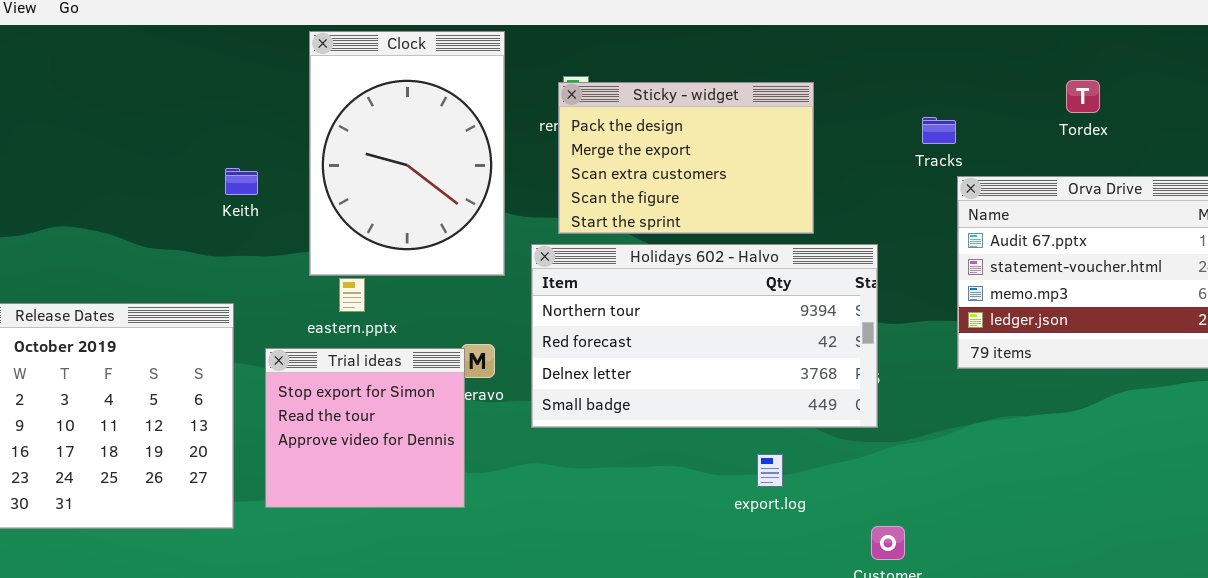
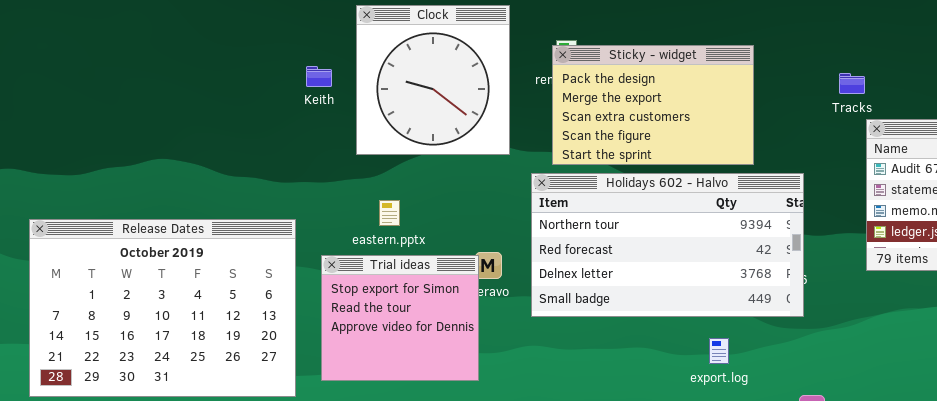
Clock: [309,31,505,276] -> [356,5,510,155], resized
Keith: [225,168,258,195] -> [306,66,332,87], moved

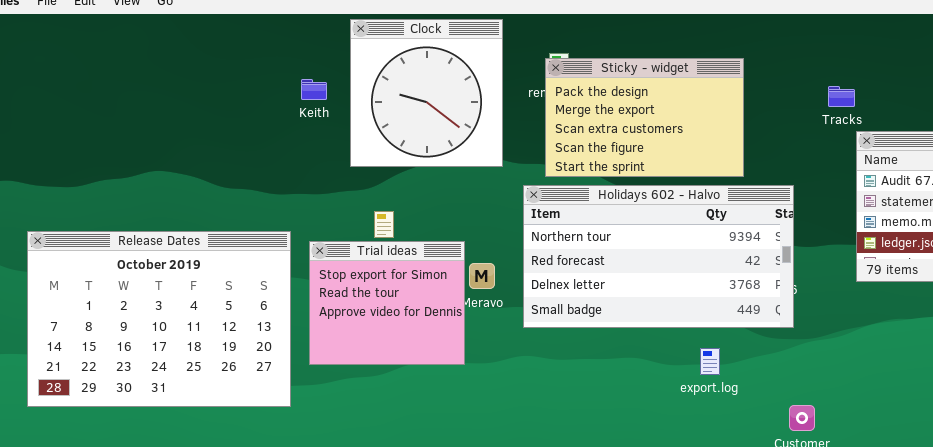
Trial ideas: [321,255,479,381] -> [309,241,465,365], moved

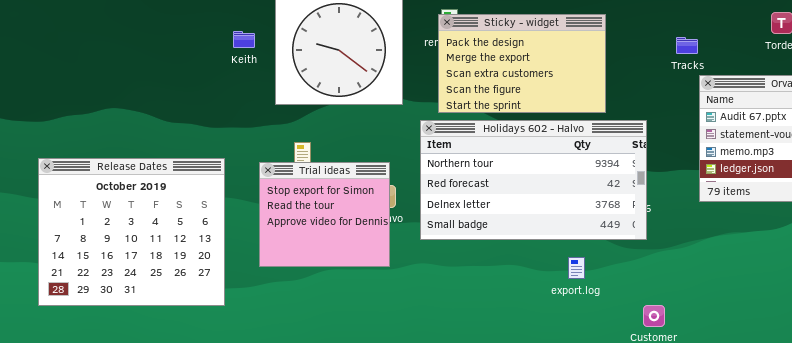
Release Dates: [27,231,291,407] -> [38,158,225,306], resized
Trial ideas: [309,241,465,365] -> [259,162,390,267], moved

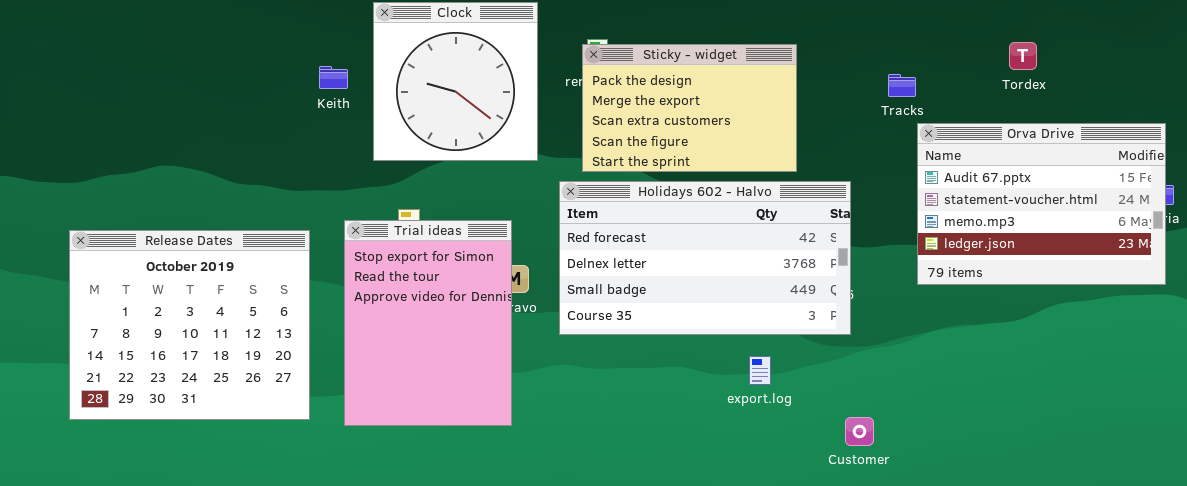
Holidays 602 - Halvo: [420,120,647,240] -> [559,181,851,335], scrolled down 1 row
Trial ideas: [259,162,390,267] -> [344,220,512,426], moved, resized

